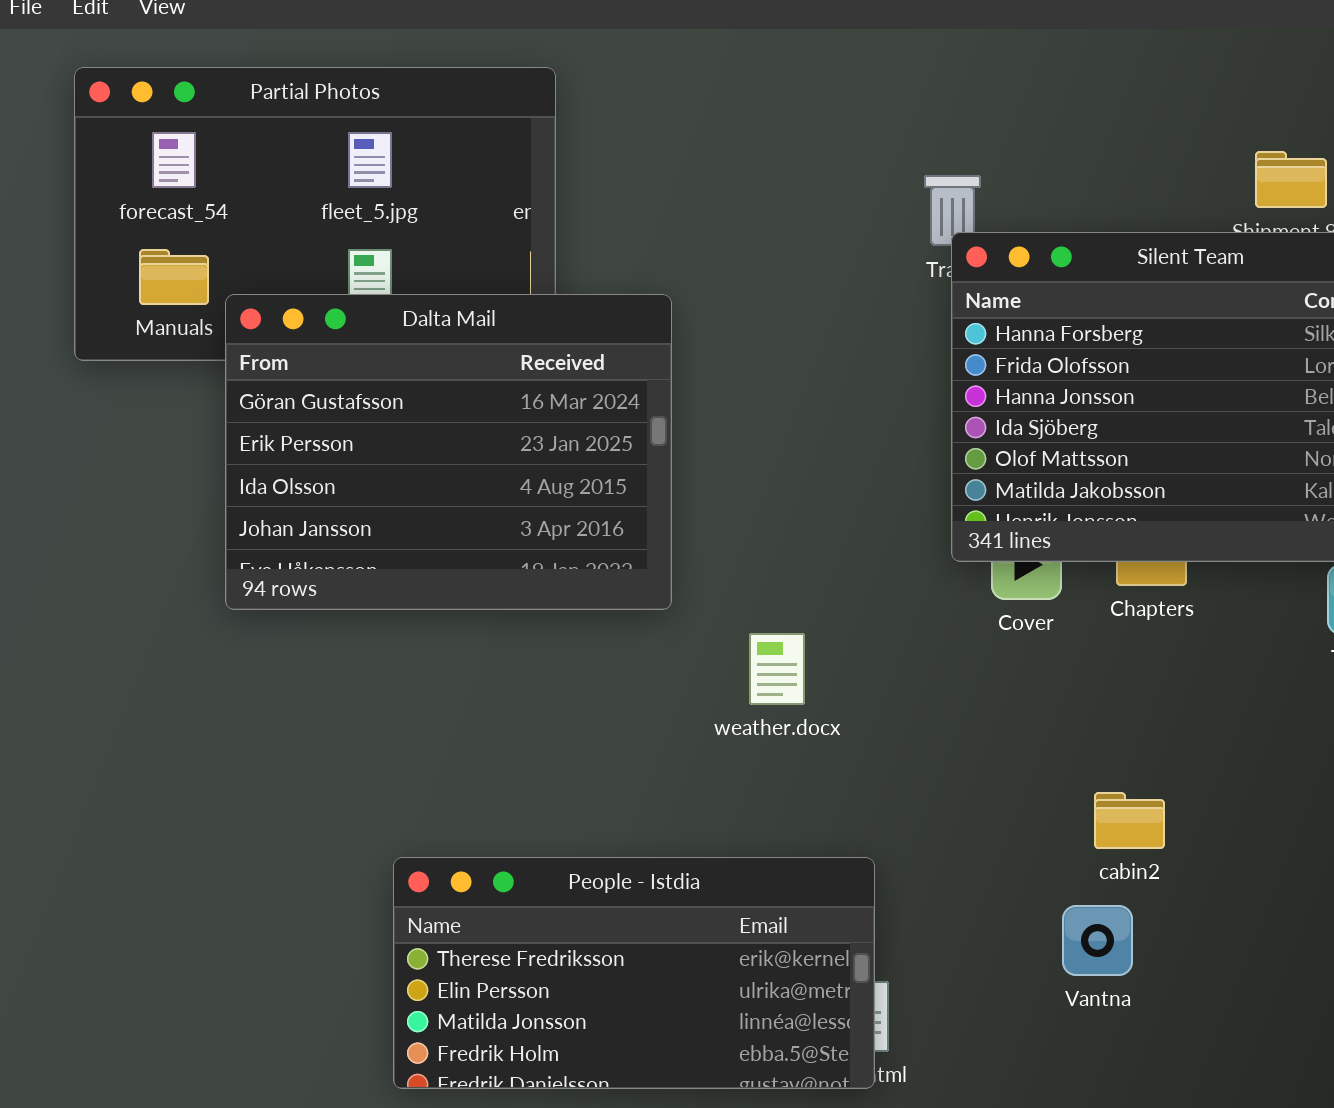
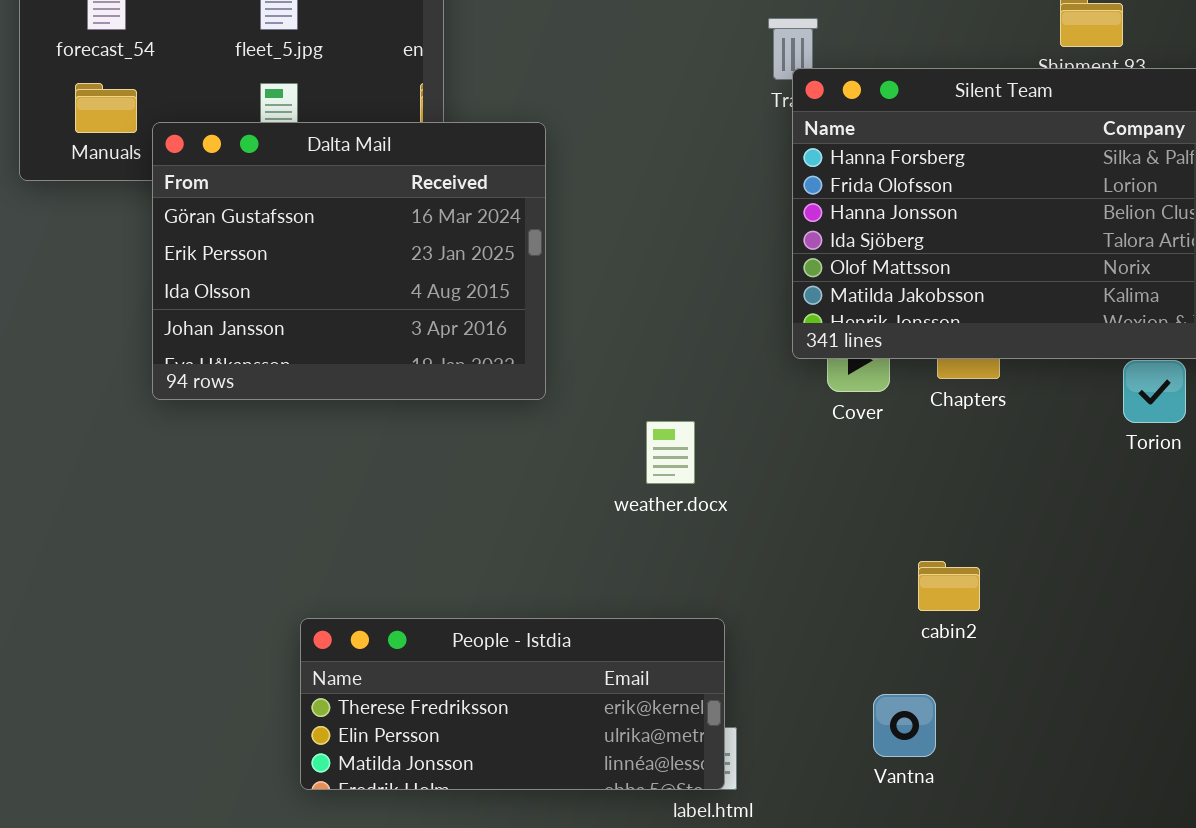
weather.docx: [749,633,805,705] -> [646,421,695,484], moved
People - Istdia: [393,857,875,1089] -> [300,618,725,790], resized
Vantna: [1062,905,1133,976] -> [873,694,936,757], moved

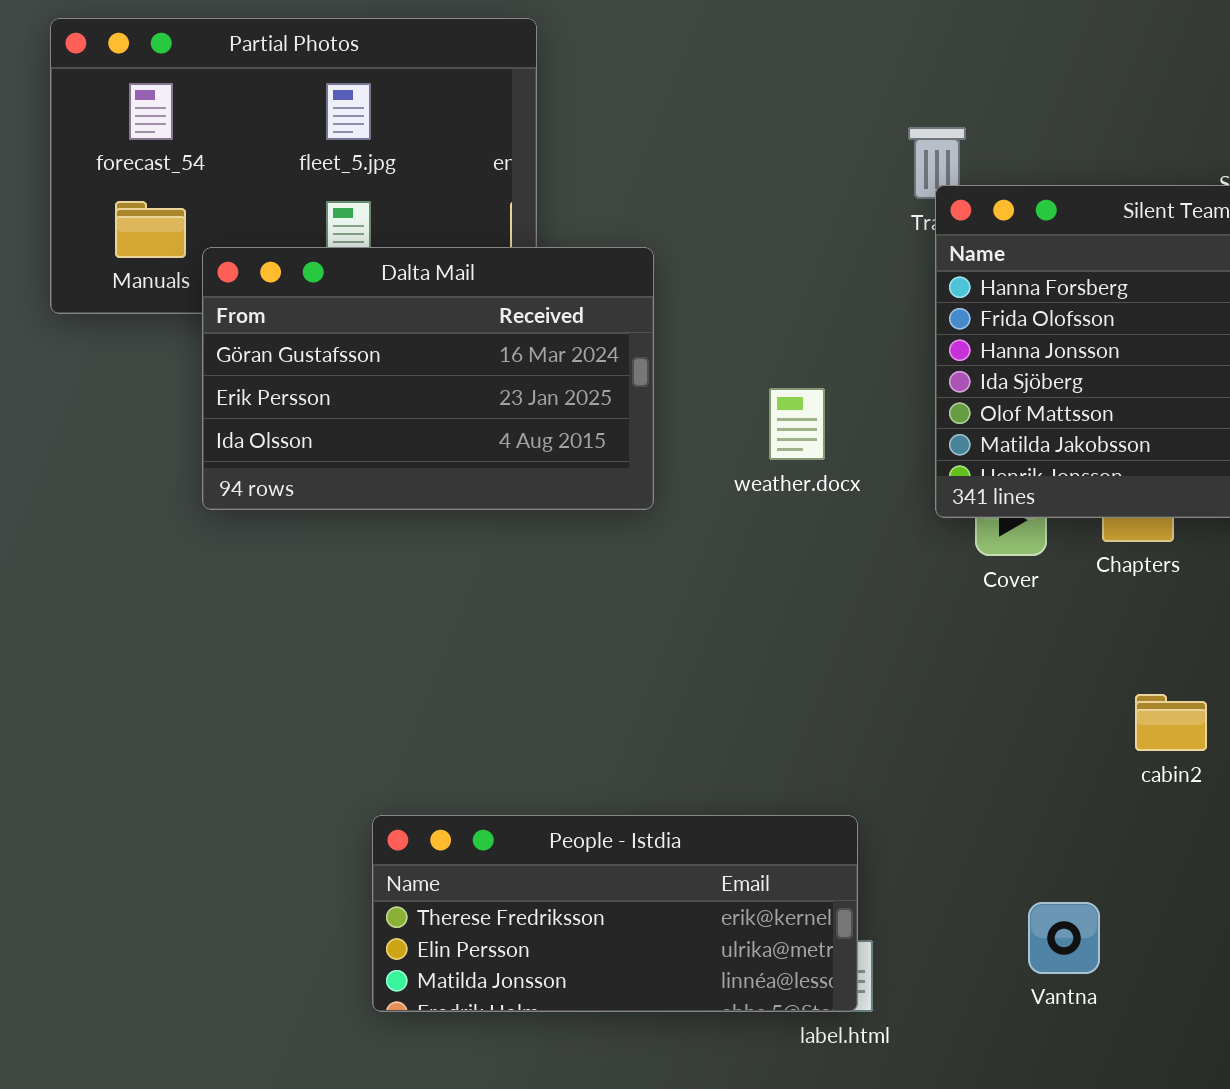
Dalta Mail: [152,122,546,400] -> [202,247,654,510], resized
weather.docx: [646,421,695,484] -> [769,388,825,460], moved
cabin2: [918,561,980,611] -> [1135,694,1207,751], moved

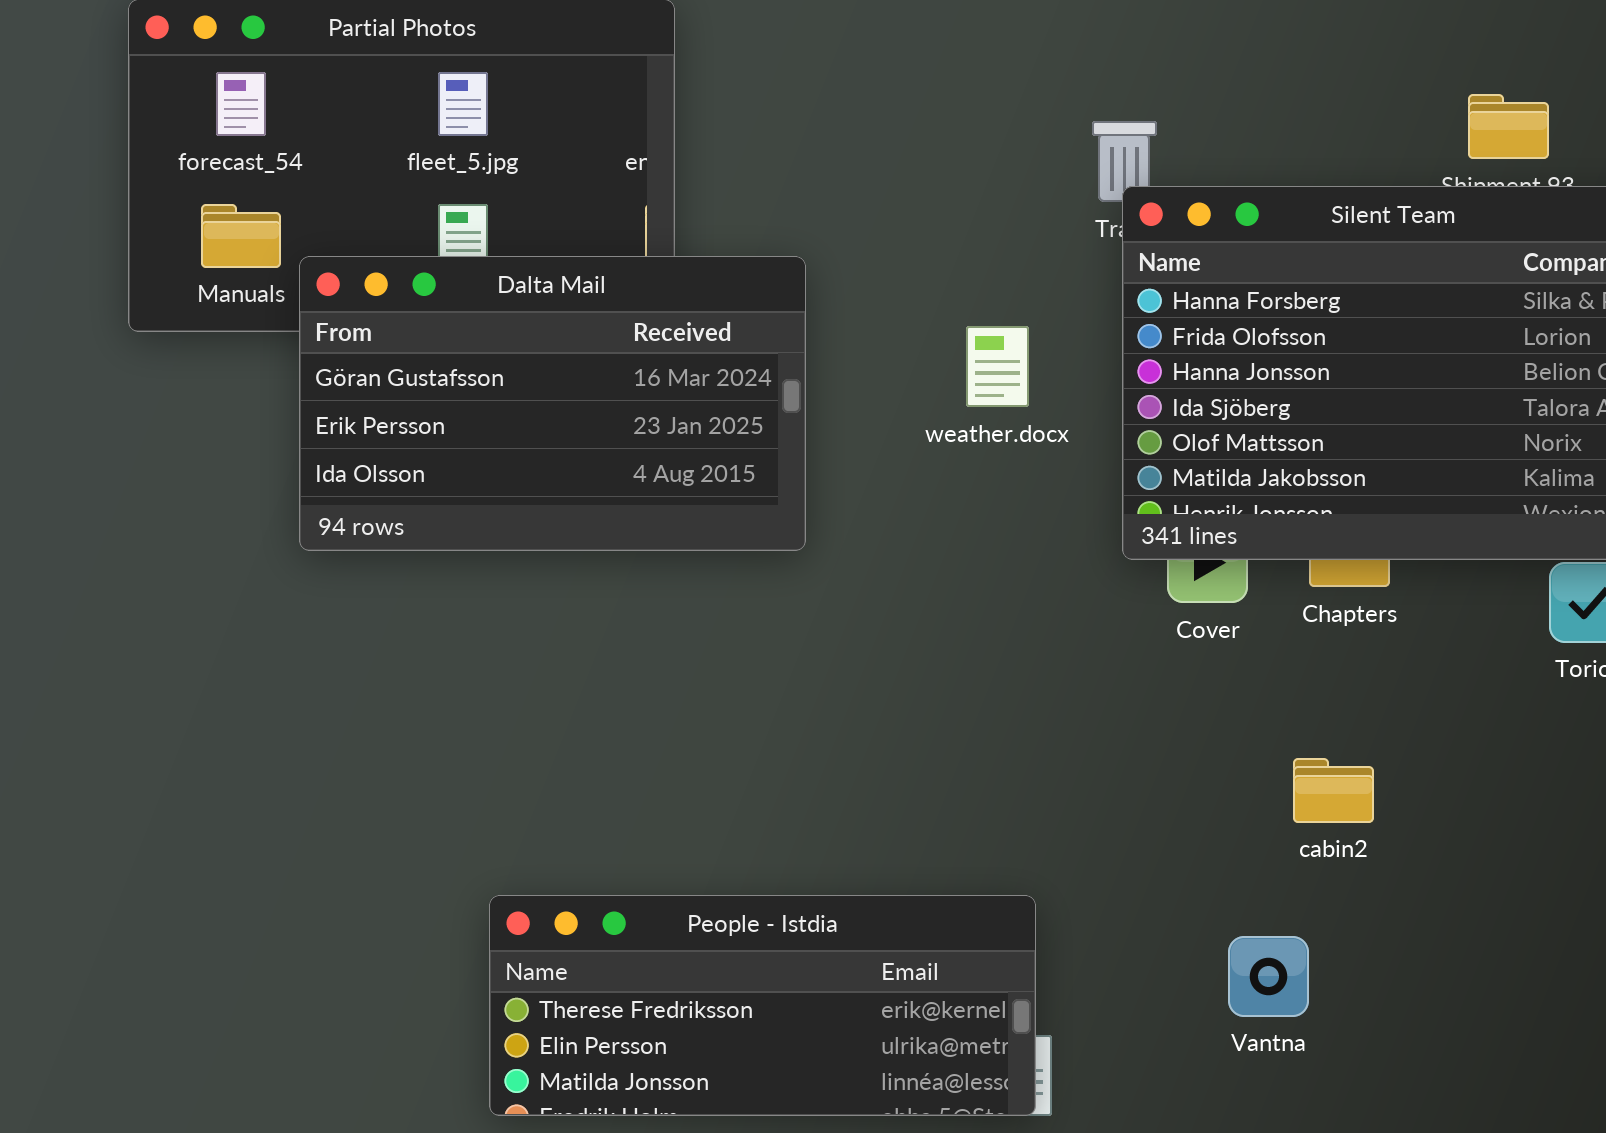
weather.docx: [769,388,825,460] -> [966,326,1029,407], moved
cabin2: [1135,694,1207,751] -> [1293,758,1374,823], moved
Vantna: [1028,902,1100,974] -> [1228,936,1309,1017], moved

